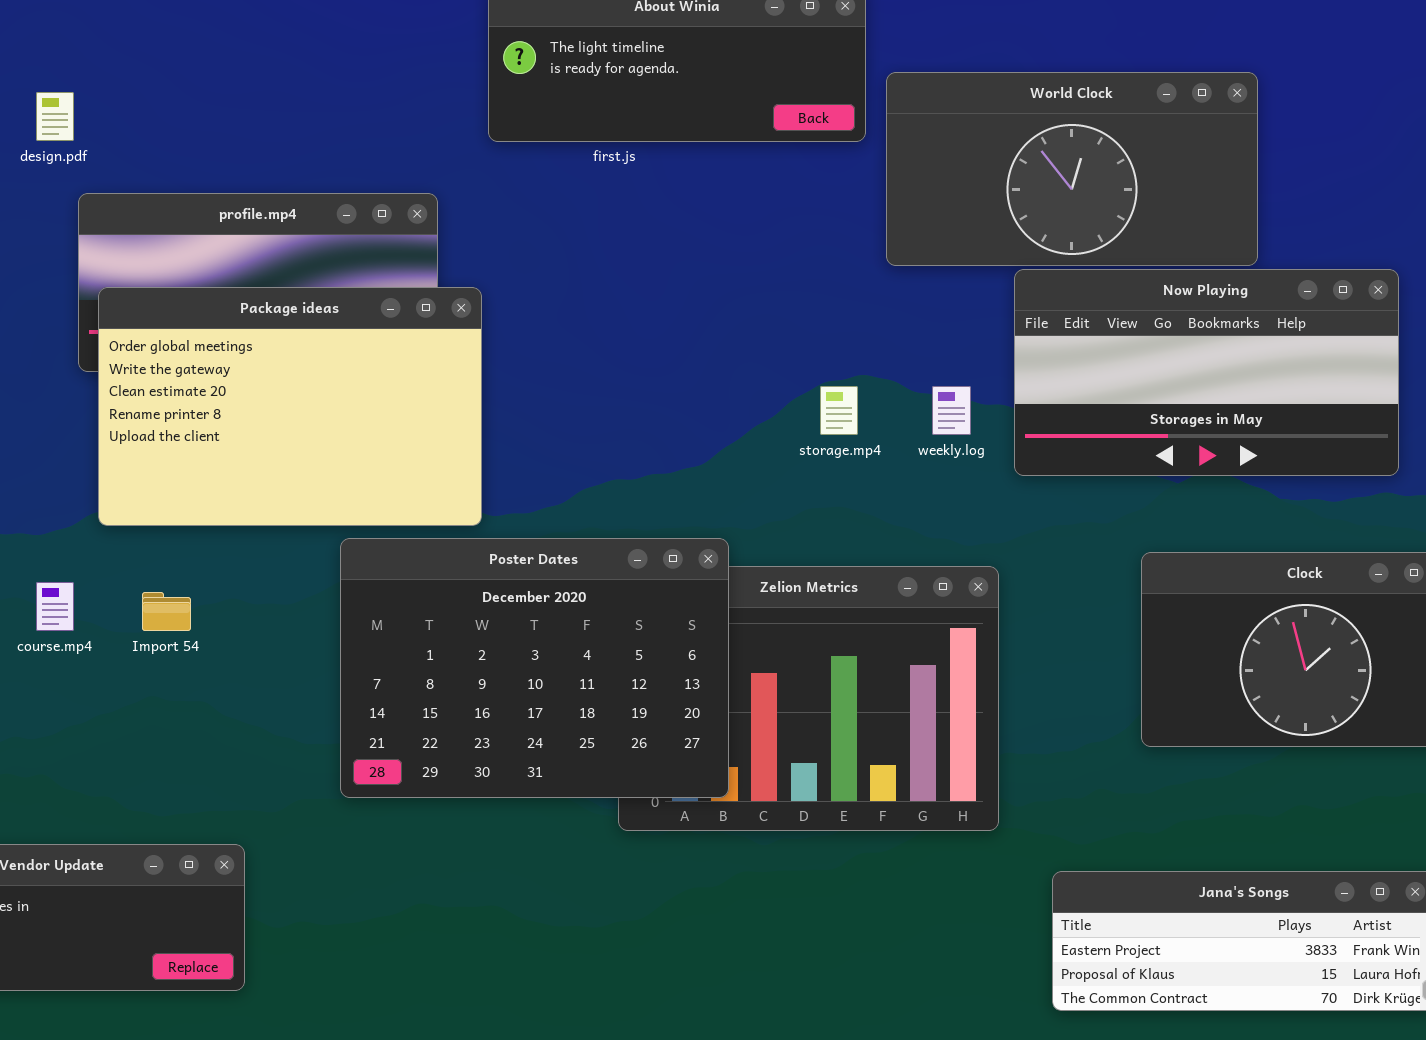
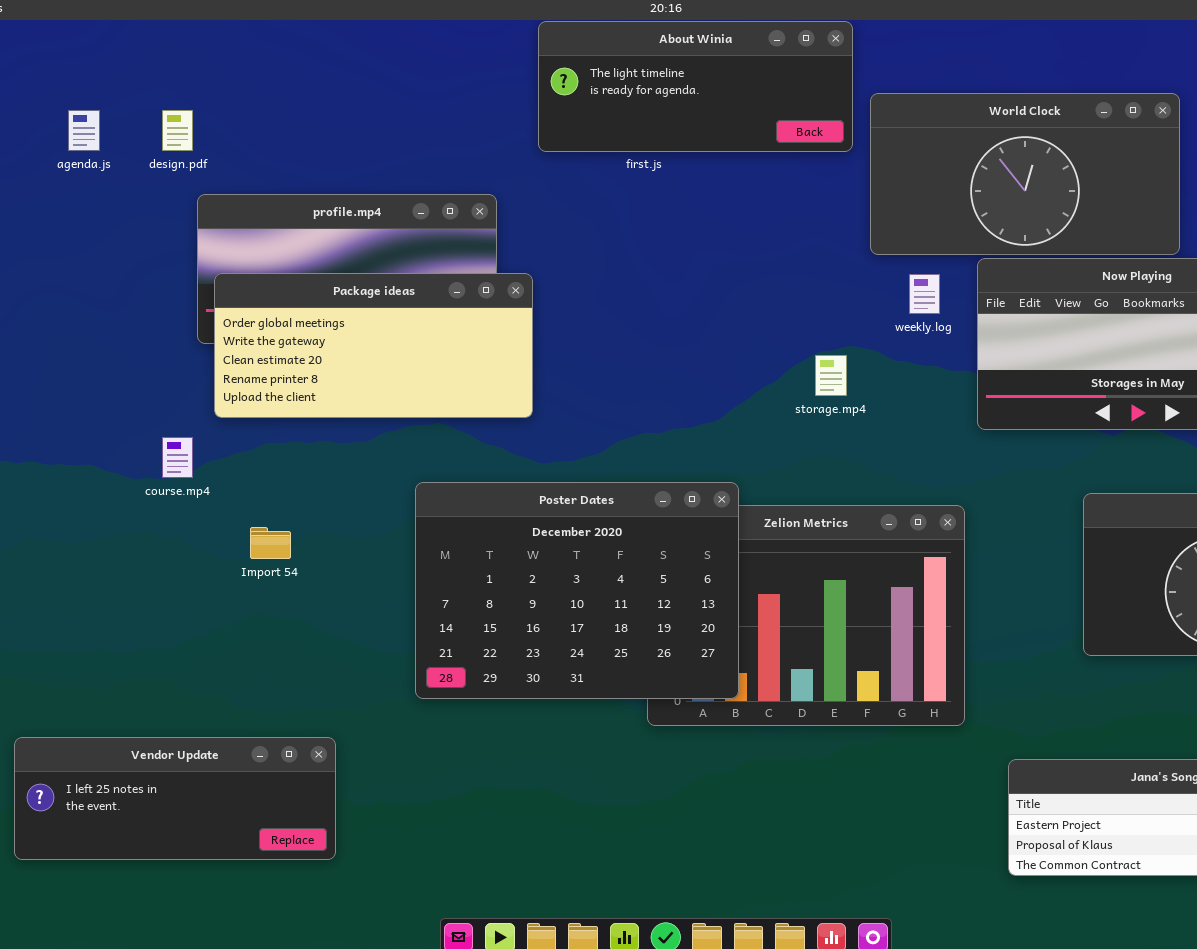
Package ideas: [98,287,482,526] -> [214,273,533,418], resized
weekly.log: [932,386,971,435] -> [909,274,940,314], moved
course.mp4: [36,582,74,631] -> [162,437,193,478], moved

